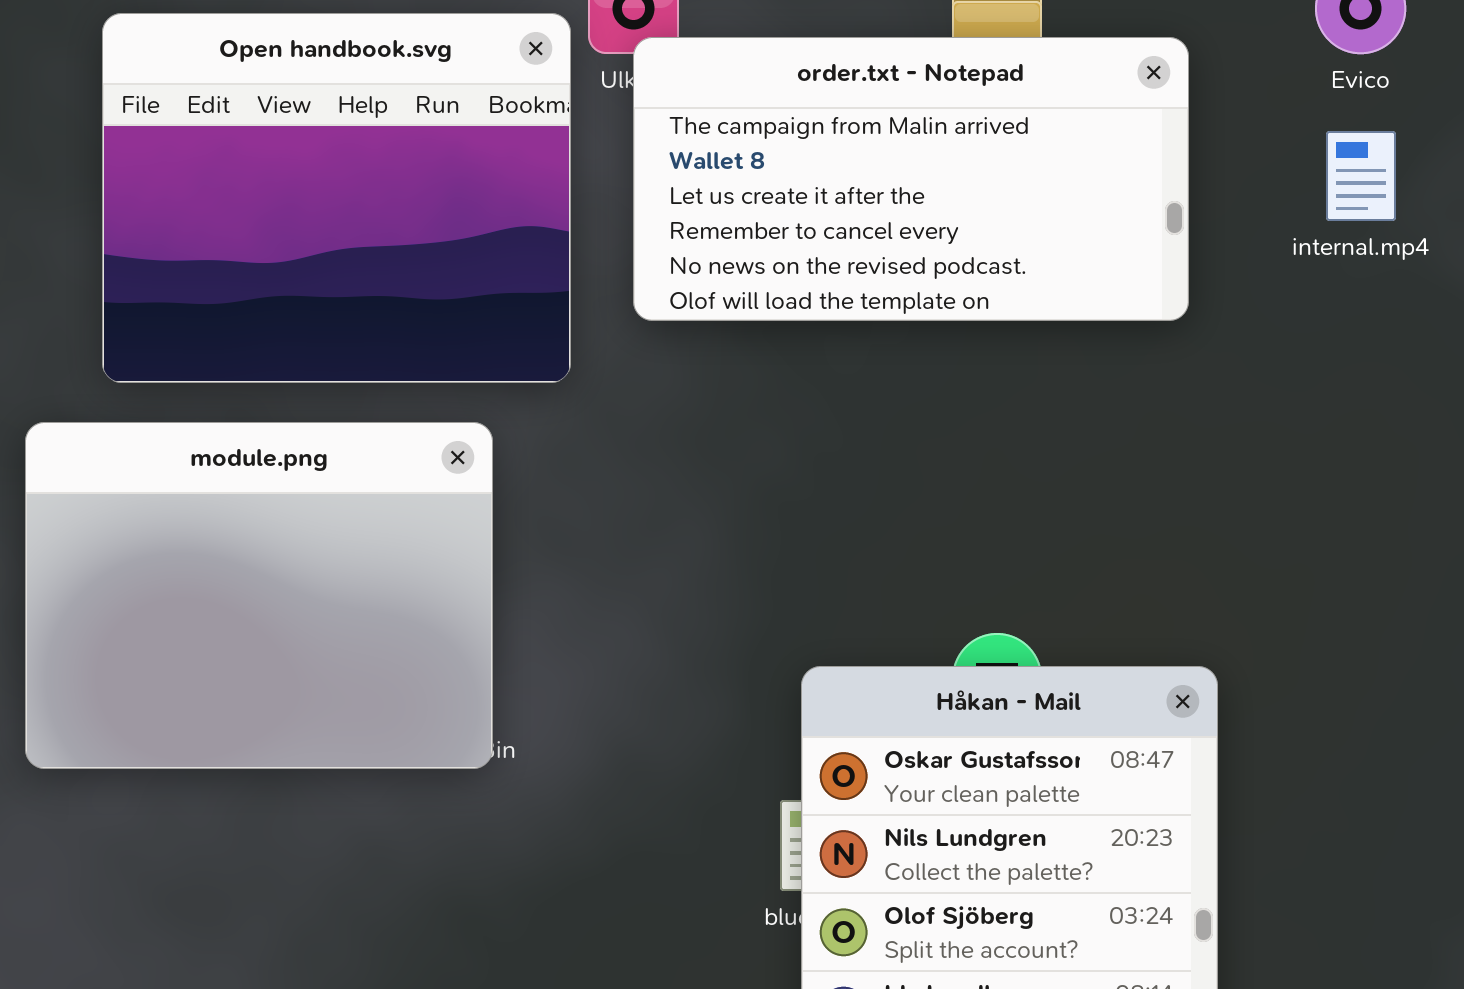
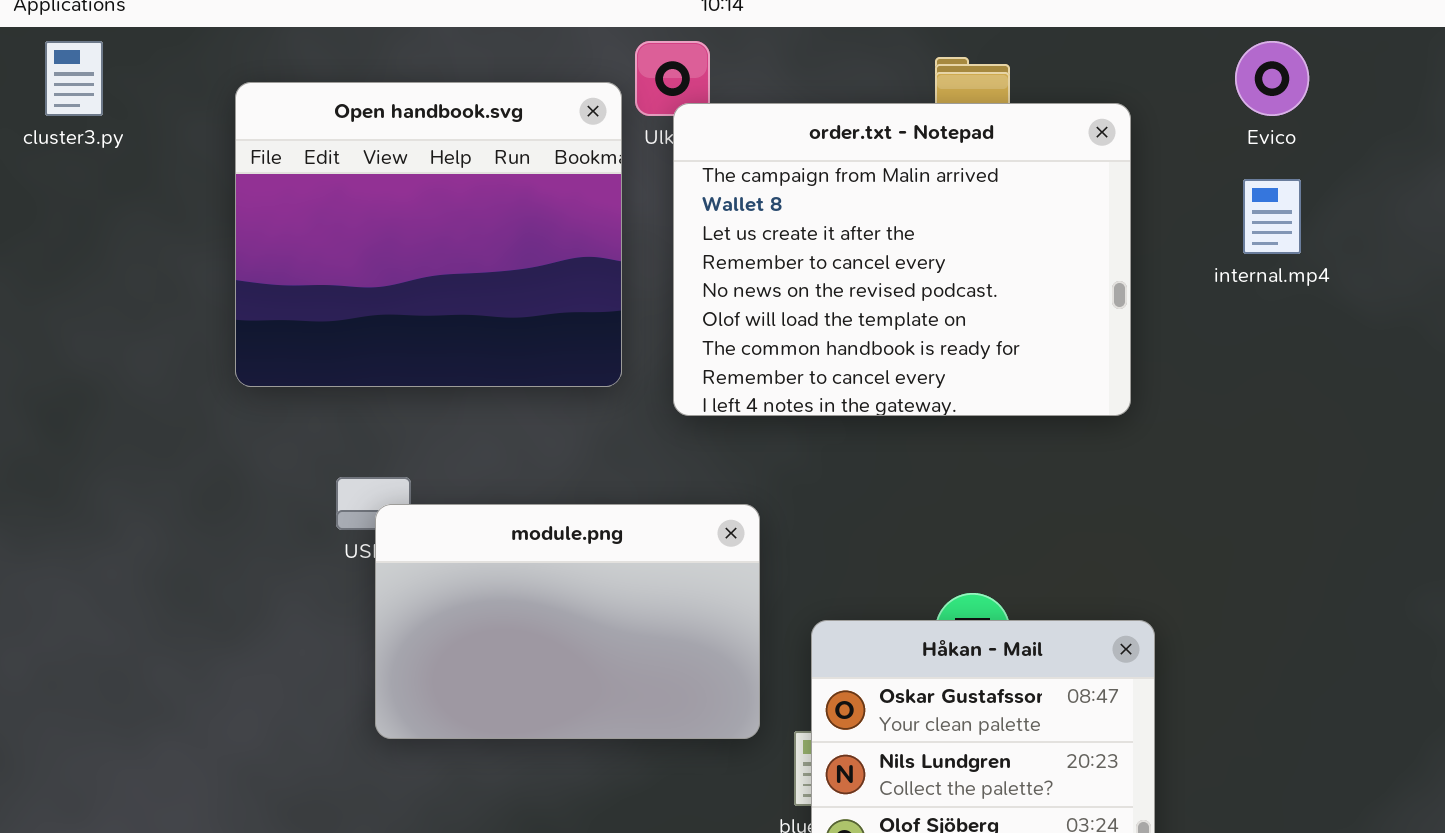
order.txt - Notepad: [633,37,1189,321] -> [673,103,1131,416], resized
module.png: [25,422,493,769] -> [375,504,760,739], moved, resized

